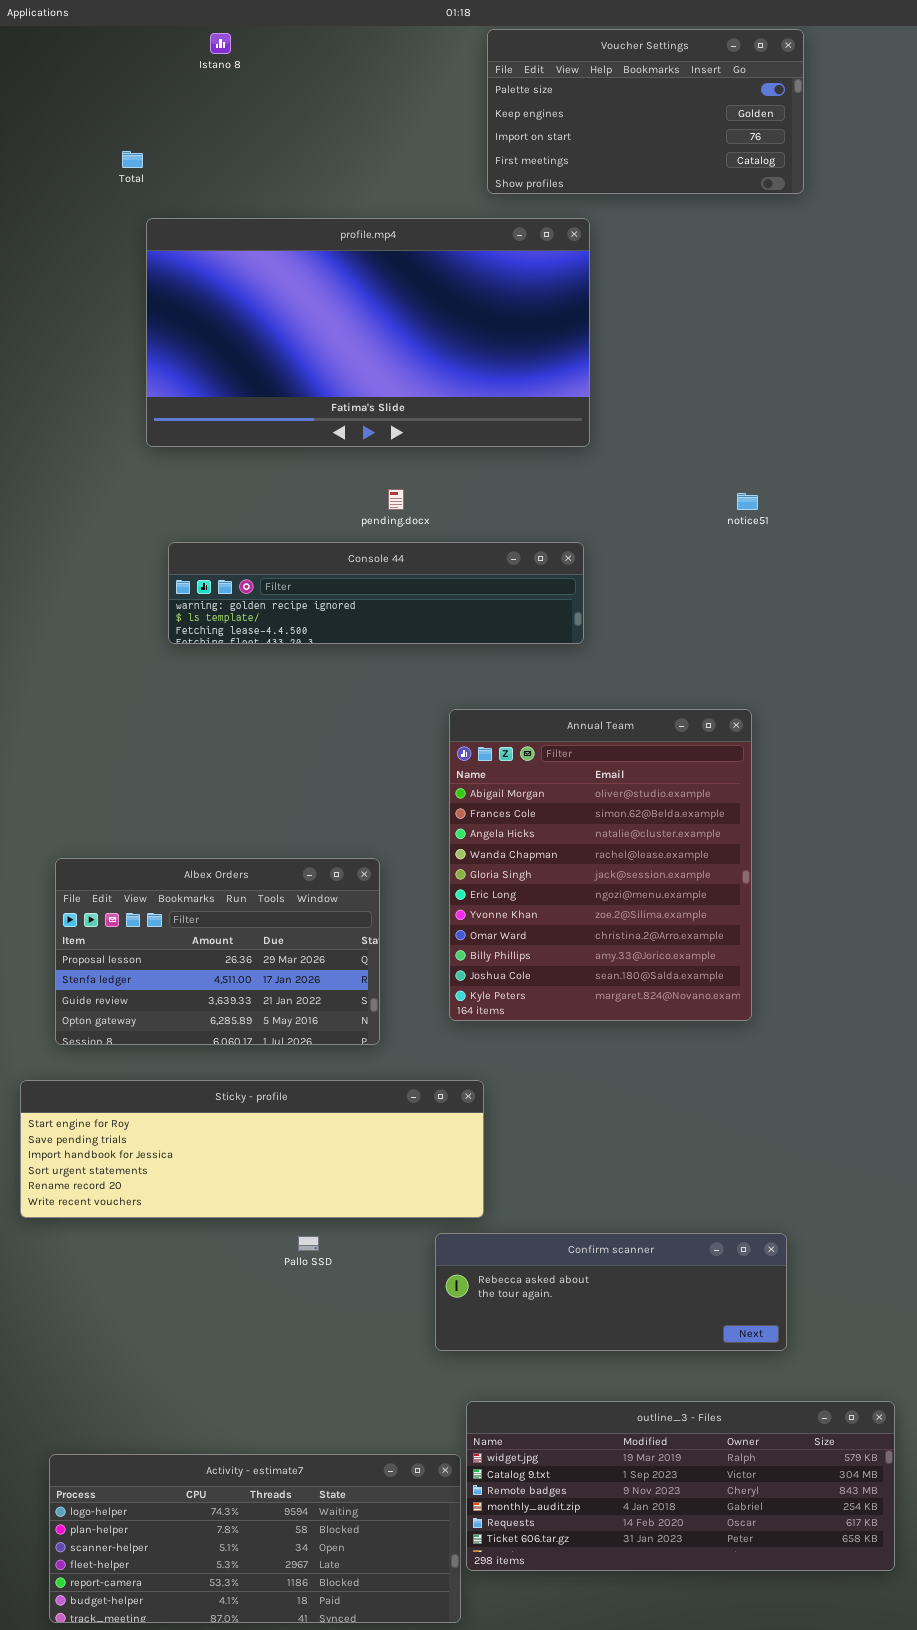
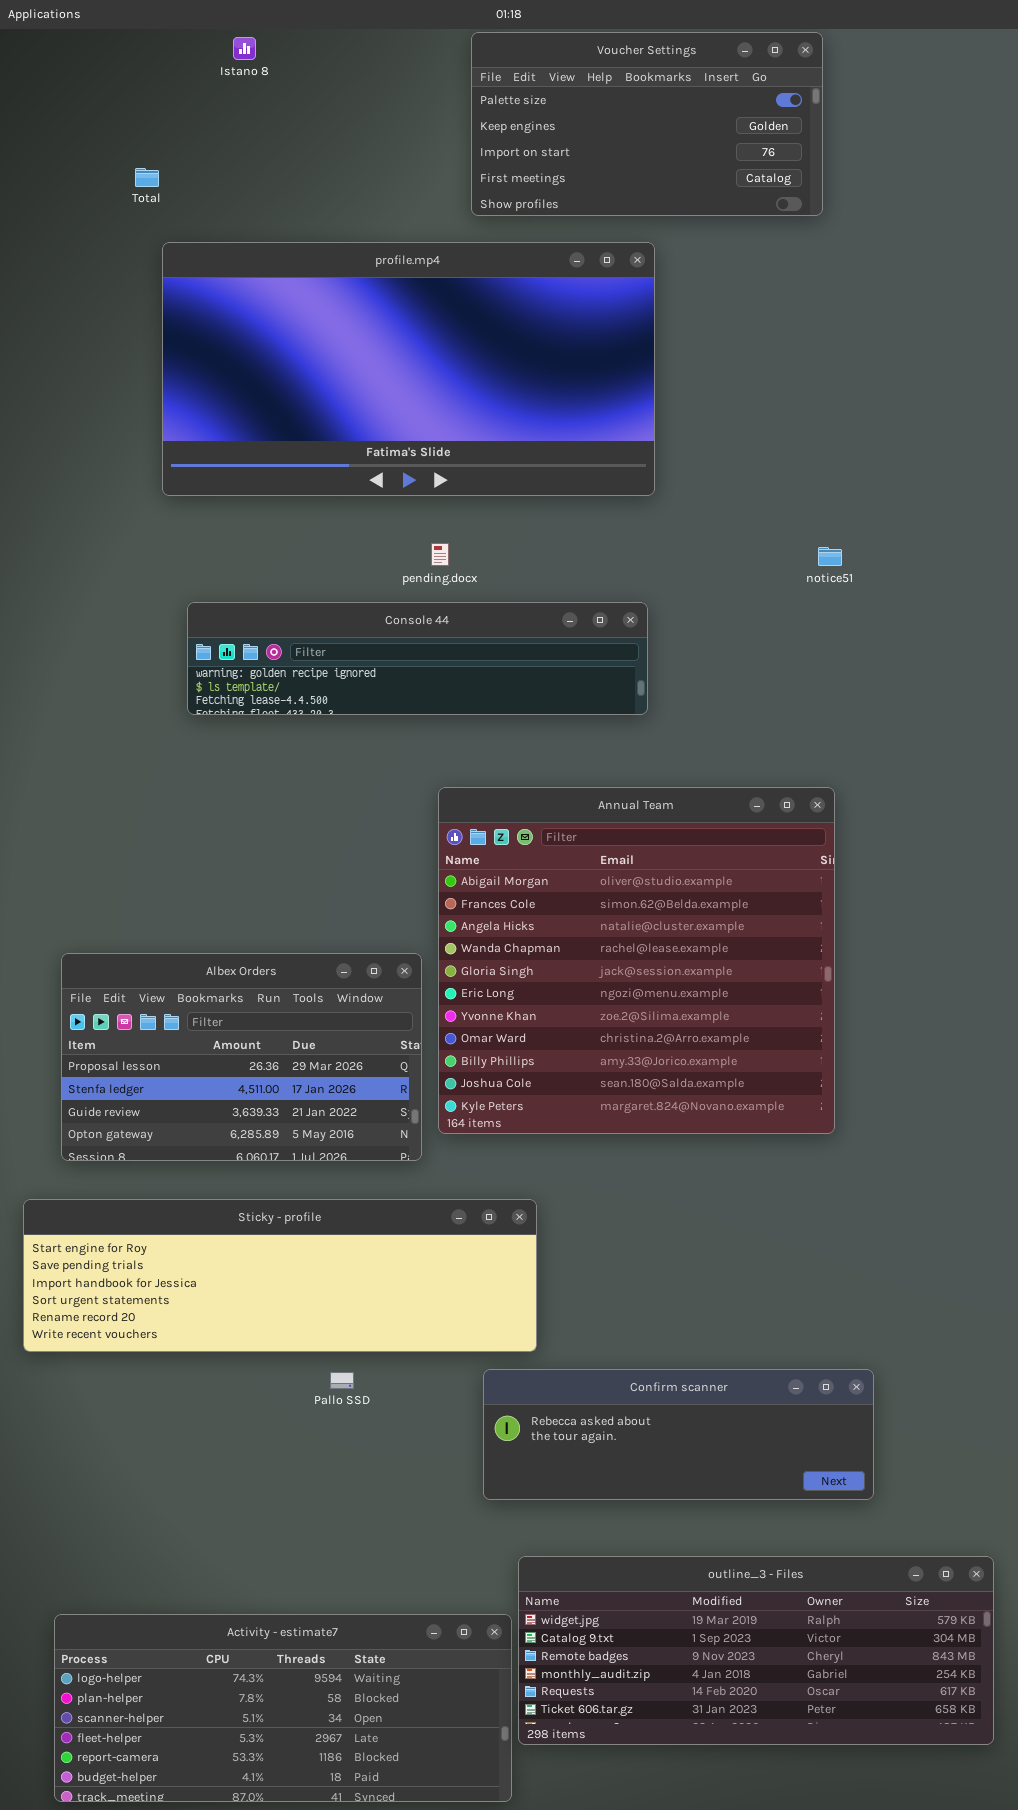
Voucher Settings: [487,29,804,194] -> [471,32,823,216], moved
Annual Team: [449,709,752,1021] -> [438,787,835,1134], resized

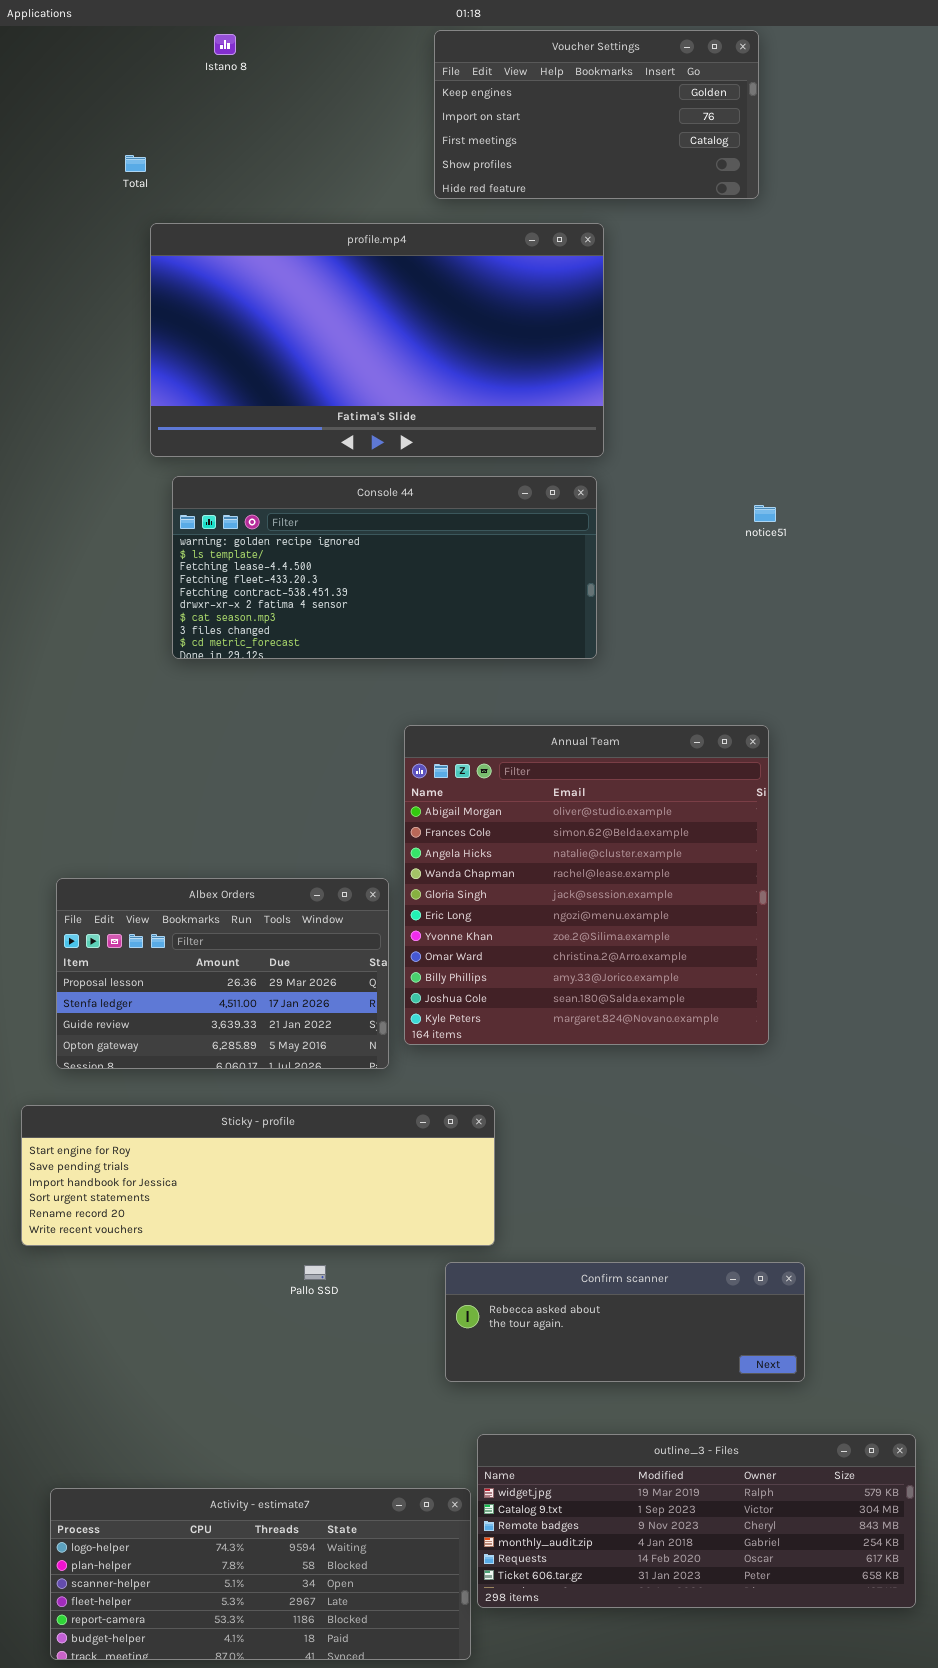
Voucher Settings: [471,32,823,216] -> [434,30,759,199], scrolled down 1 row
Console 44: [187,602,648,715] -> [172,476,597,659], resized

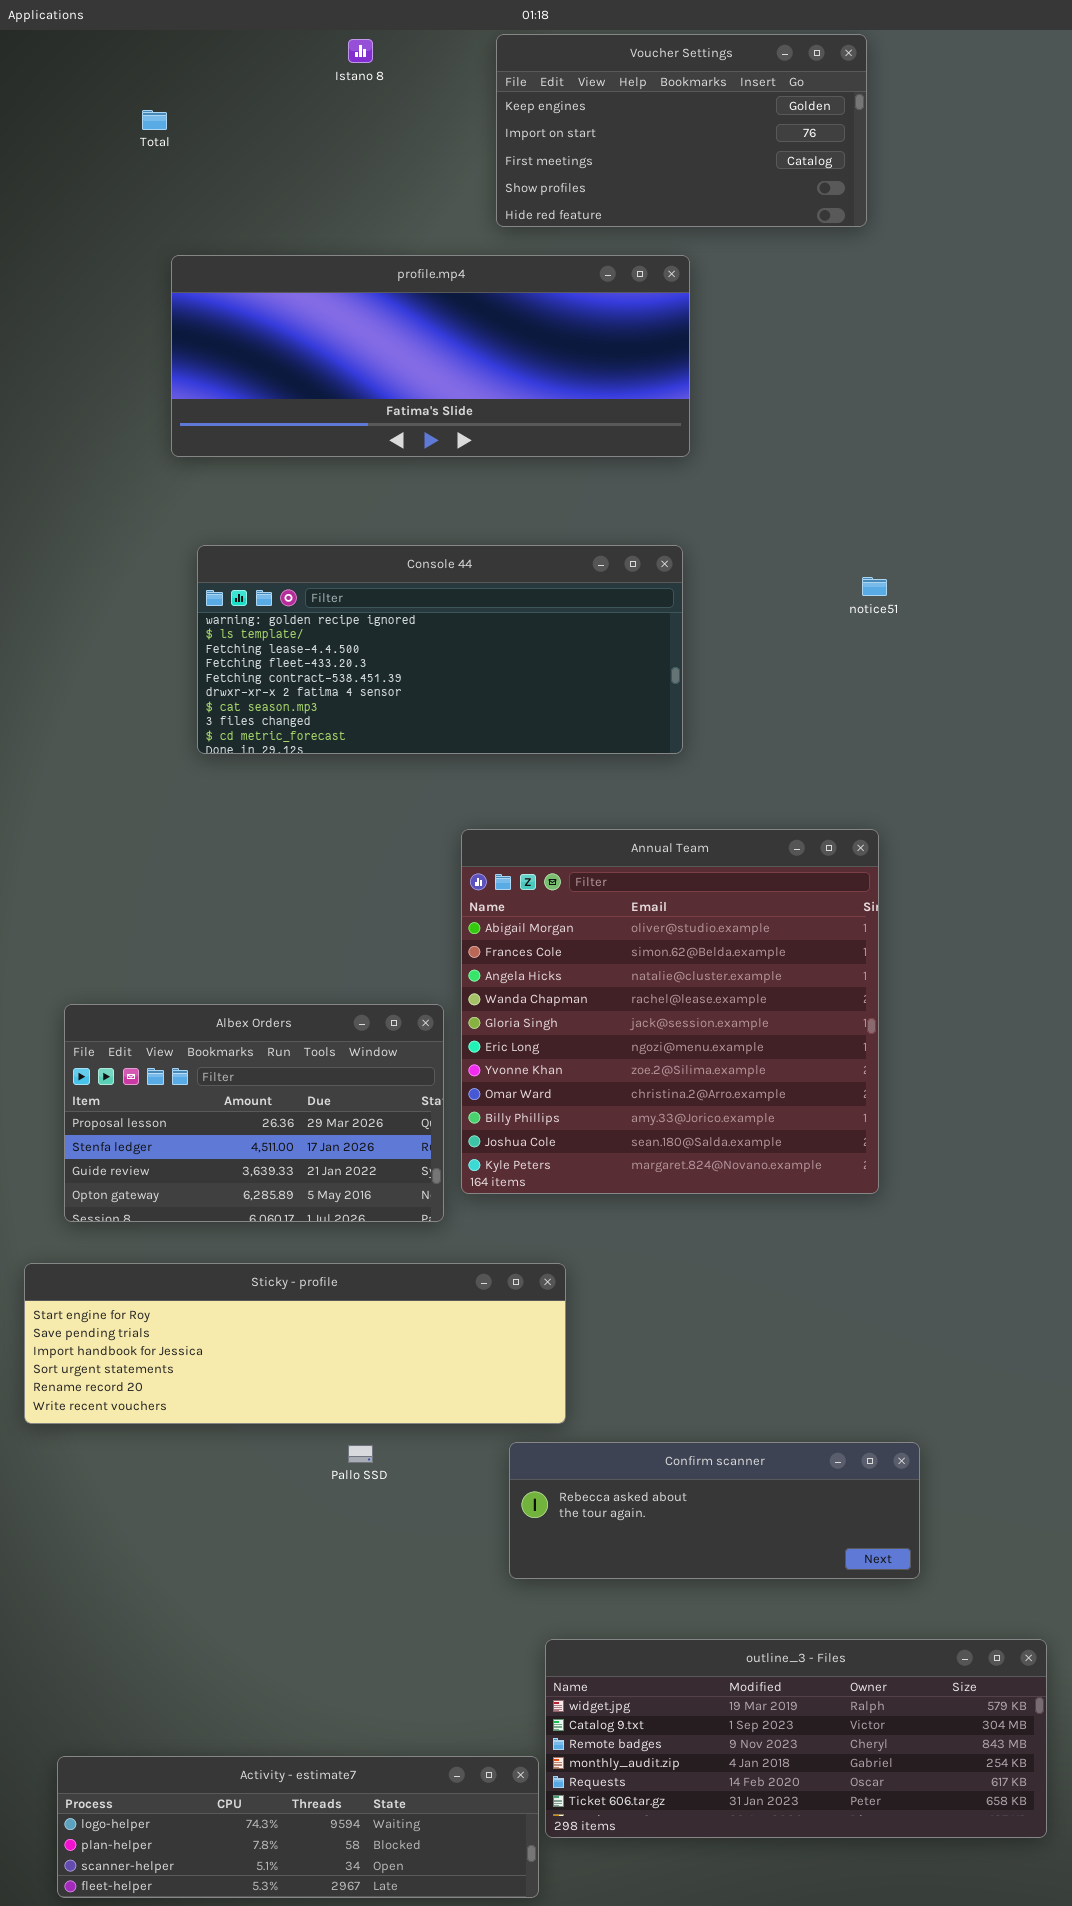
Istano 8: [214,34,236,55] -> [348,39,373,63], moved
Total: [125,155,146,172] -> [142,110,167,130], moved
profile.mp4: [150,223,604,457] -> [171,255,690,457], resized
Activity - estimate7: [50,1488,471,1660] -> [57,1756,539,1898], resized

